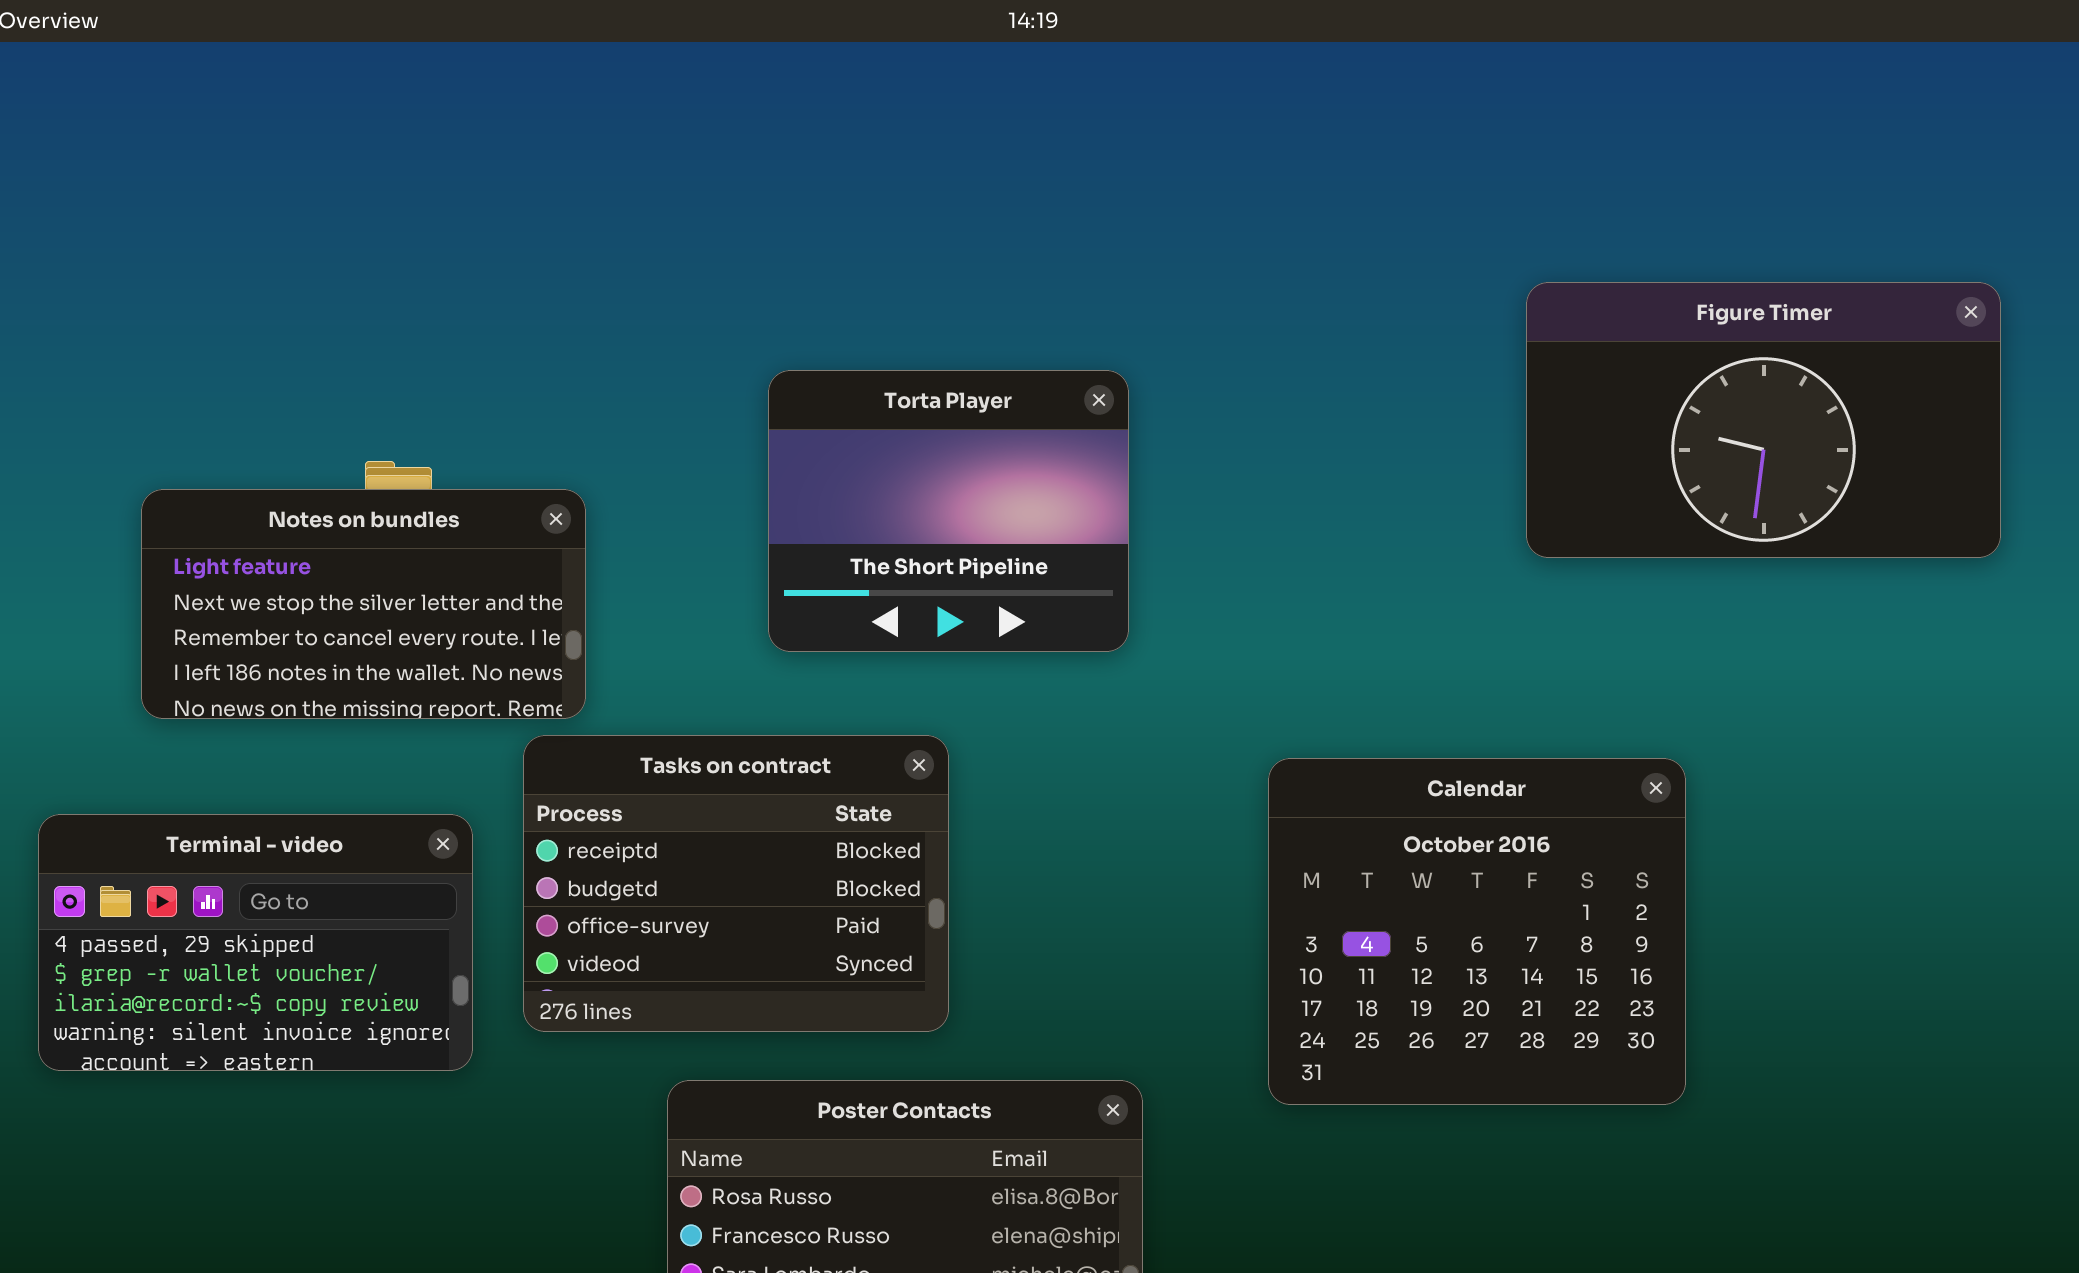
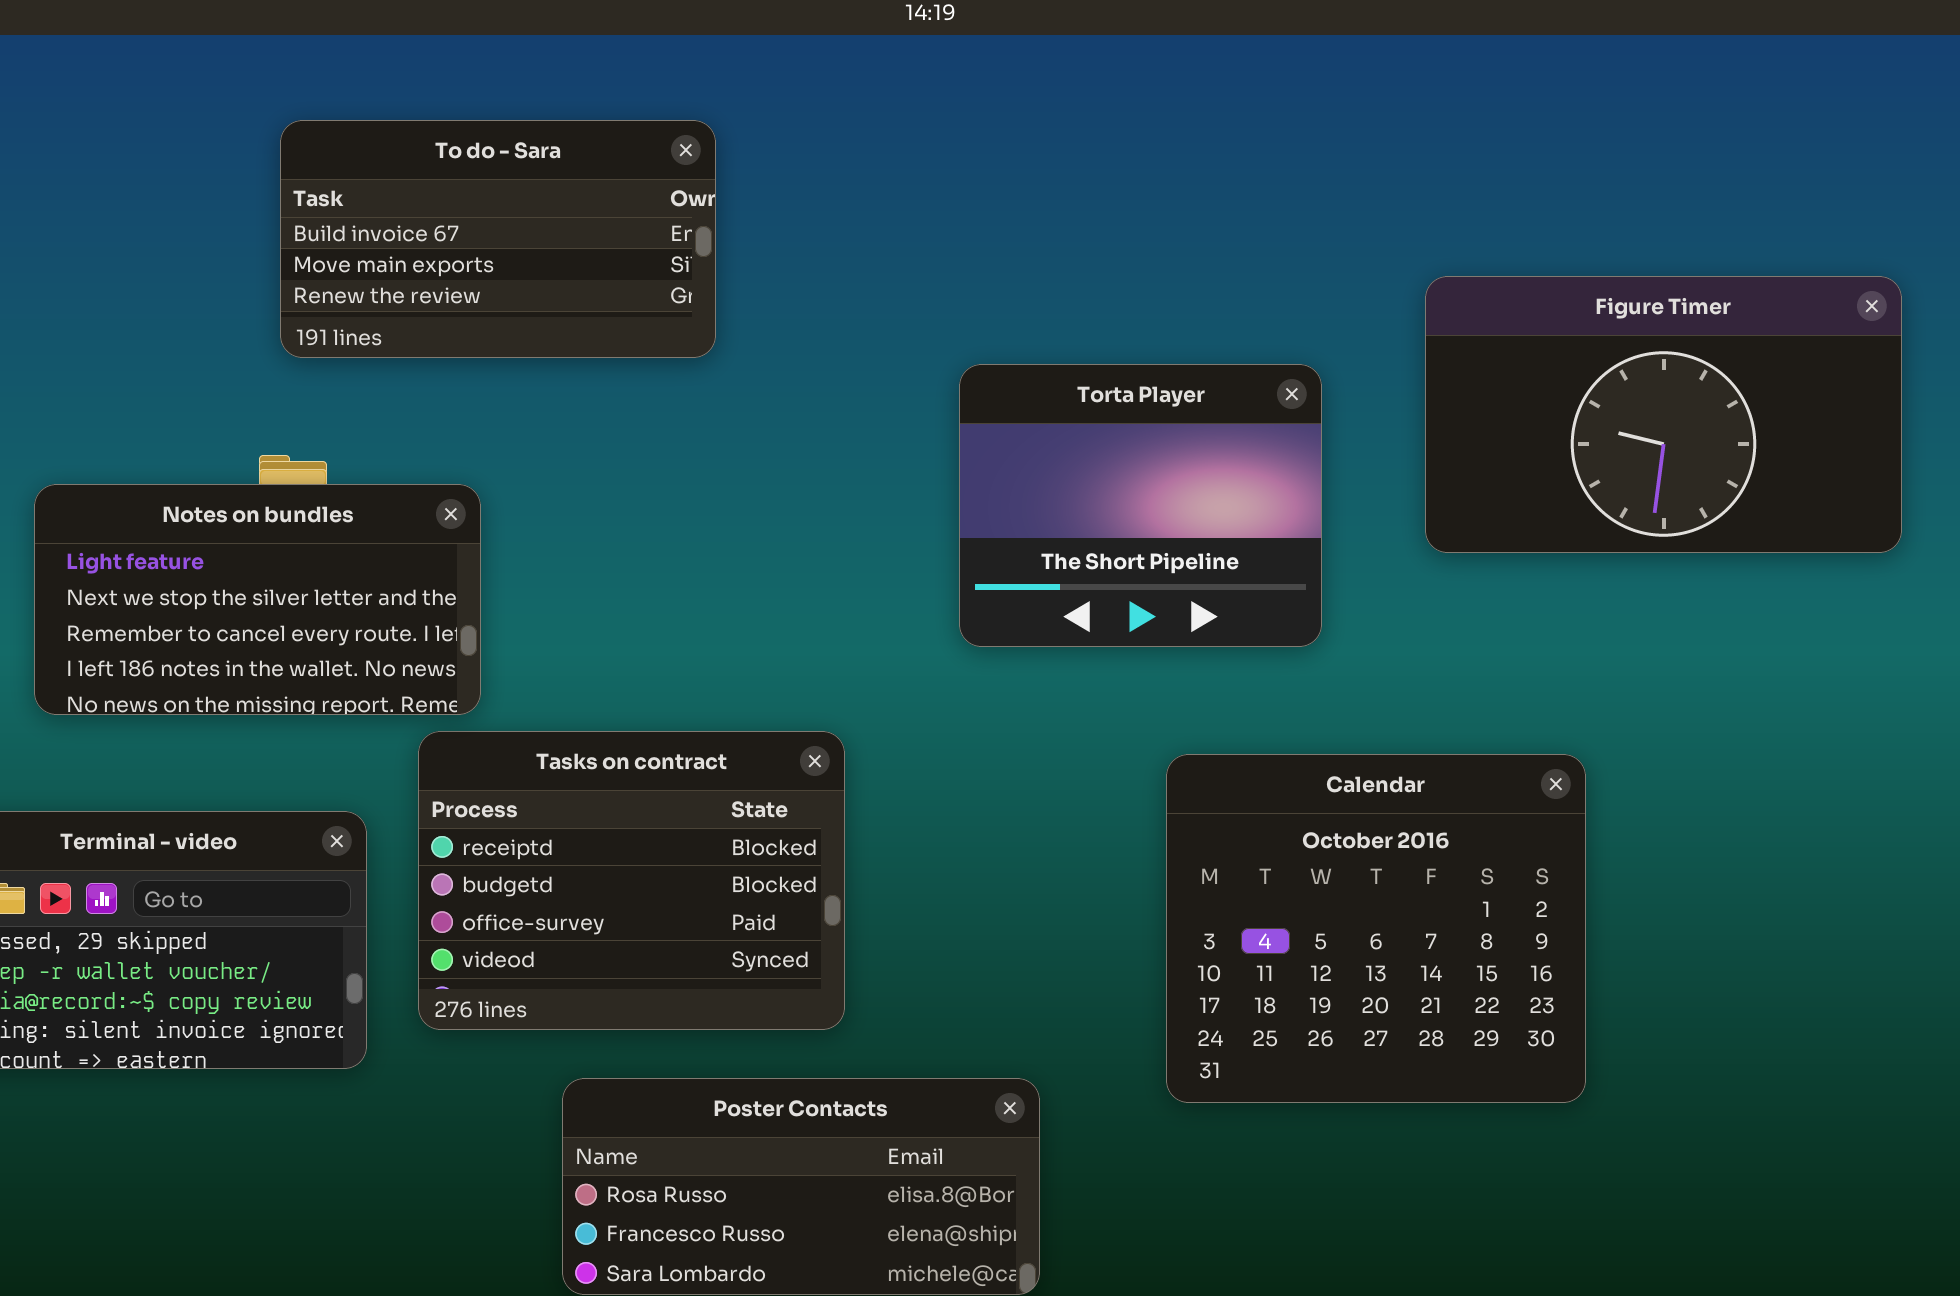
To do - Sara: none -> [280,120,716,358], opened
Torta Player: [768,370,1129,652] -> [959,364,1322,647], moved

